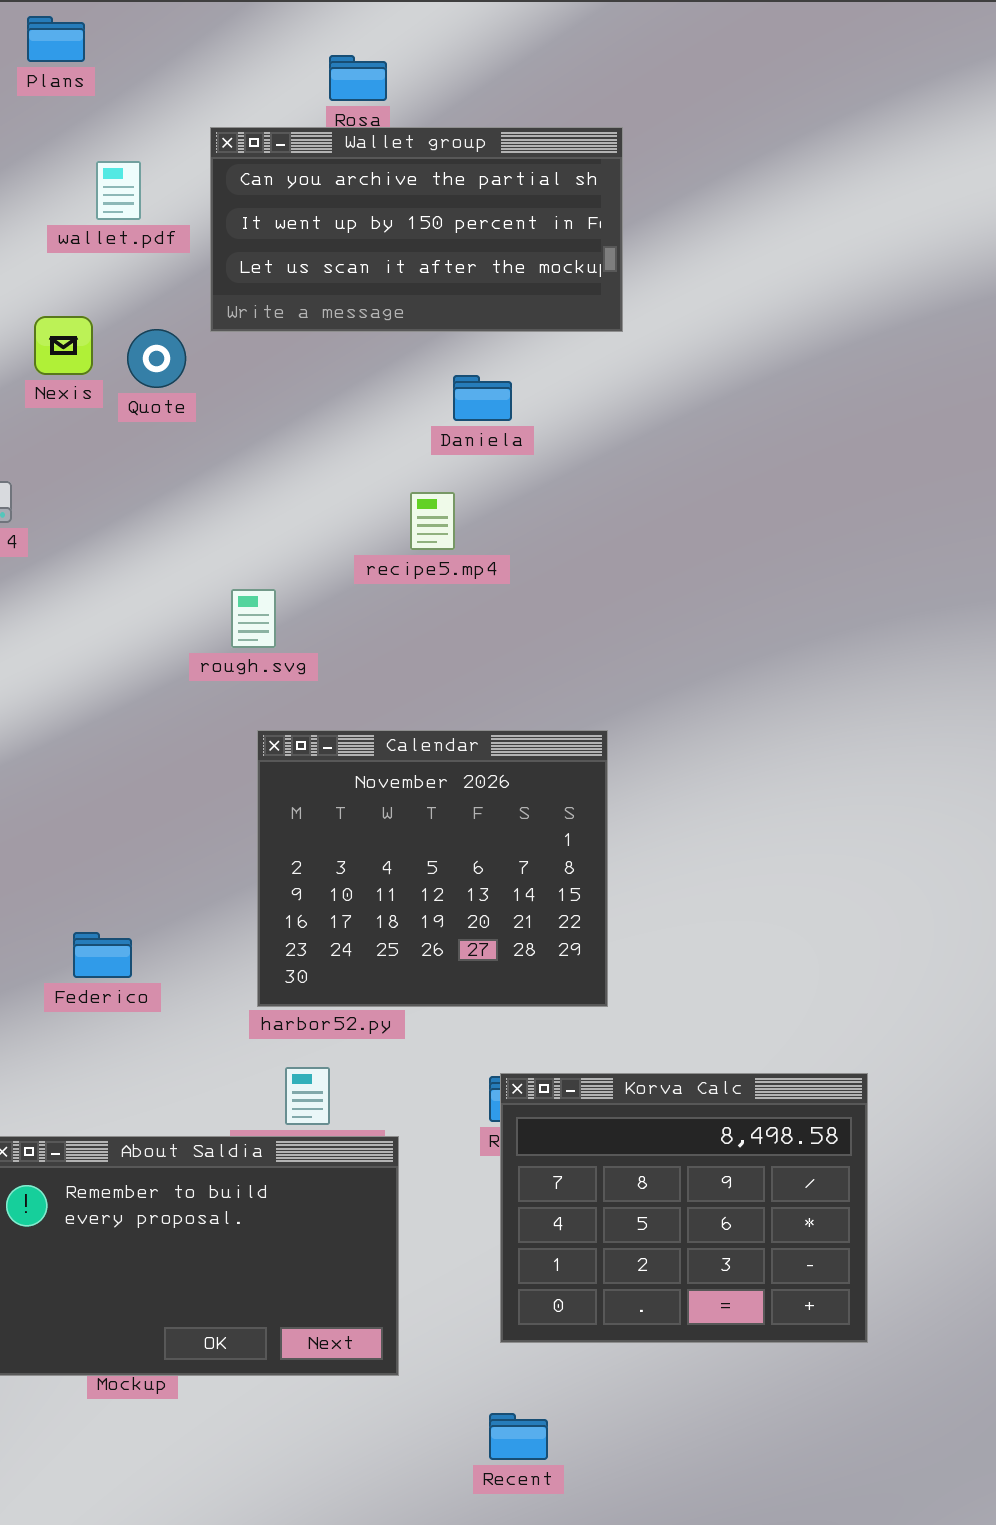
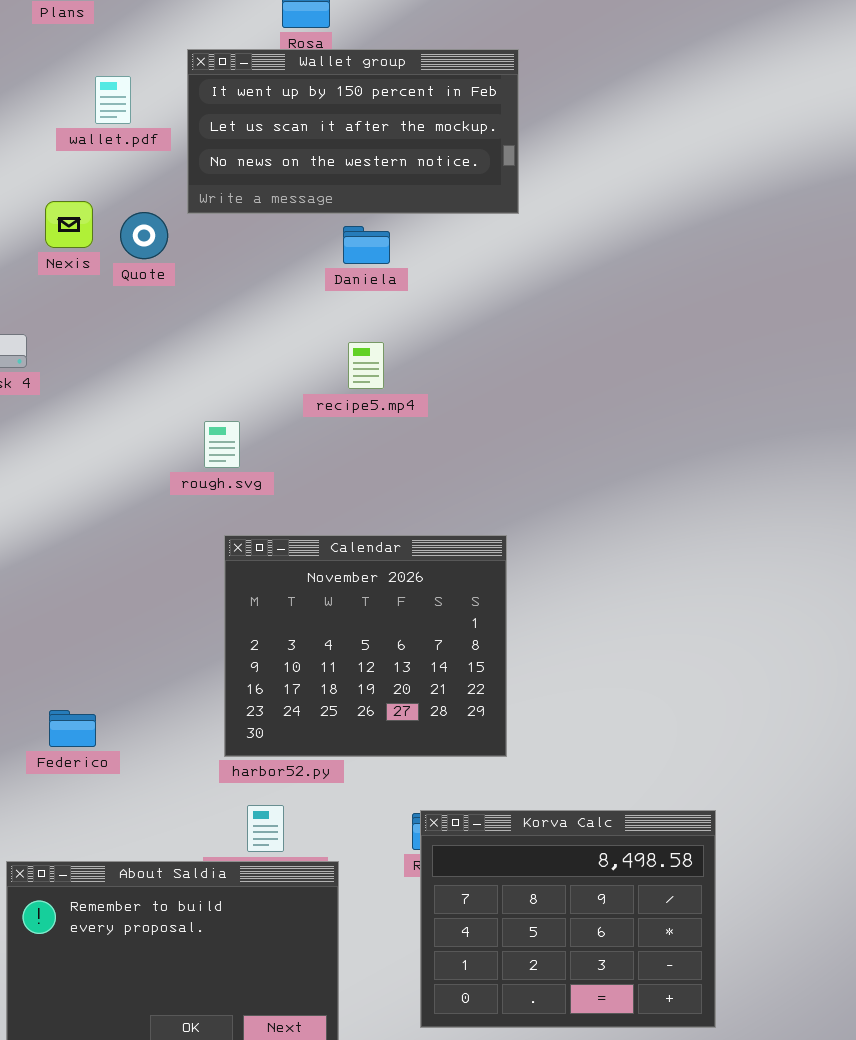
Wallet group: [210,127,623,332] -> [187,49,519,214], scrolled down 1 row
Daniela: [453,375,512,421] -> [343,226,390,264], moved
Federico: [73,932,132,978] -> [49,710,96,747], moved

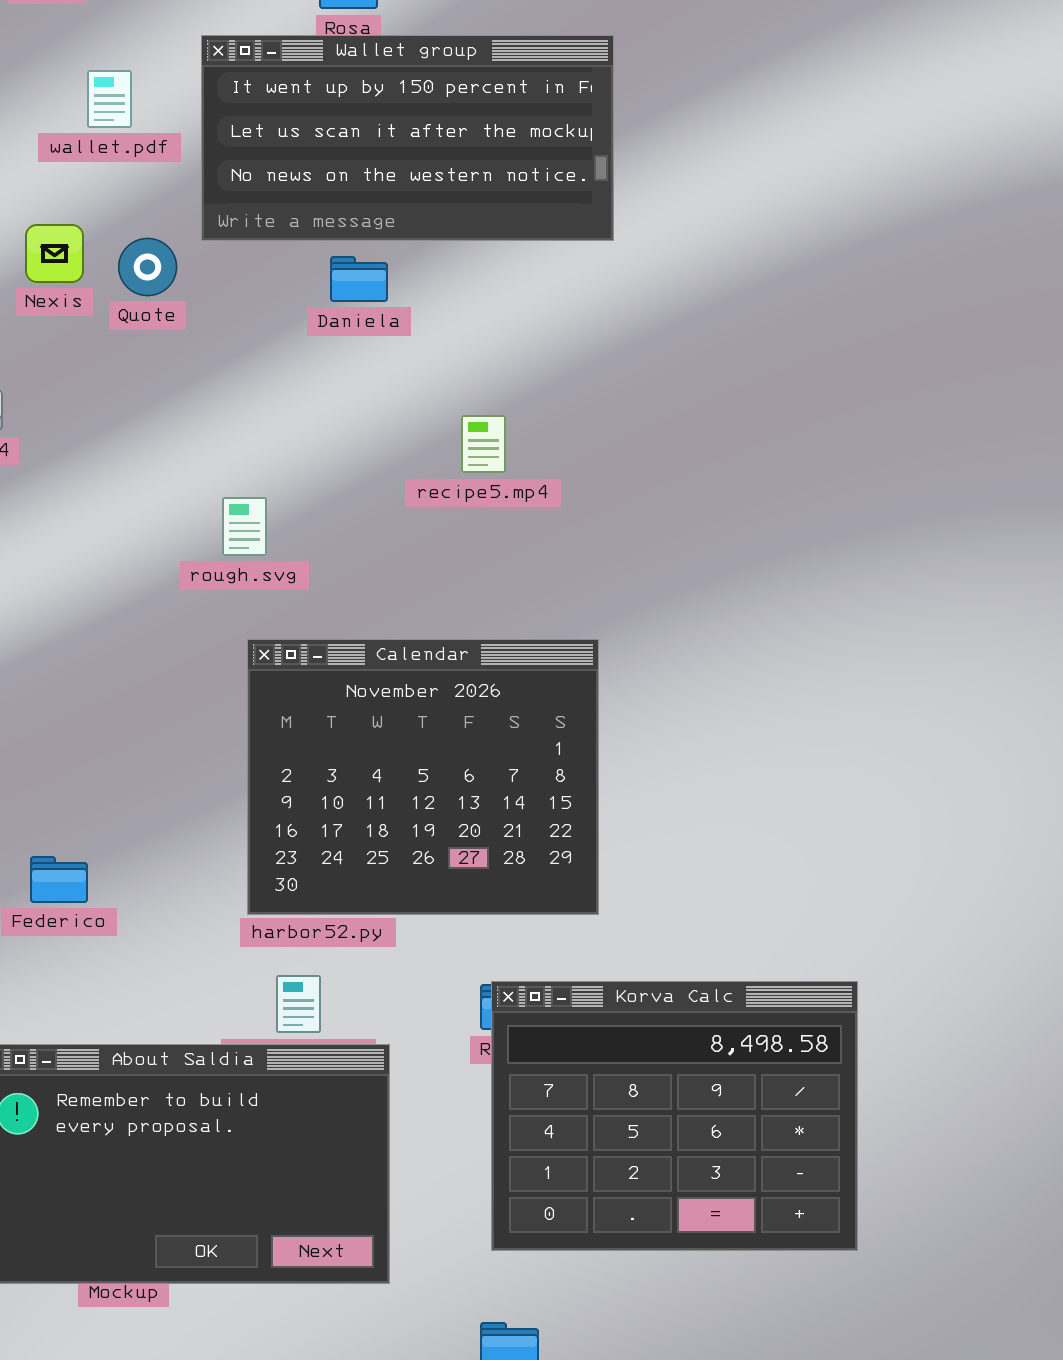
Daniela: [343,226,390,264] -> [330,256,388,302], moved
recipe5.mp4: [348,342,384,389] -> [461,415,506,473], moved

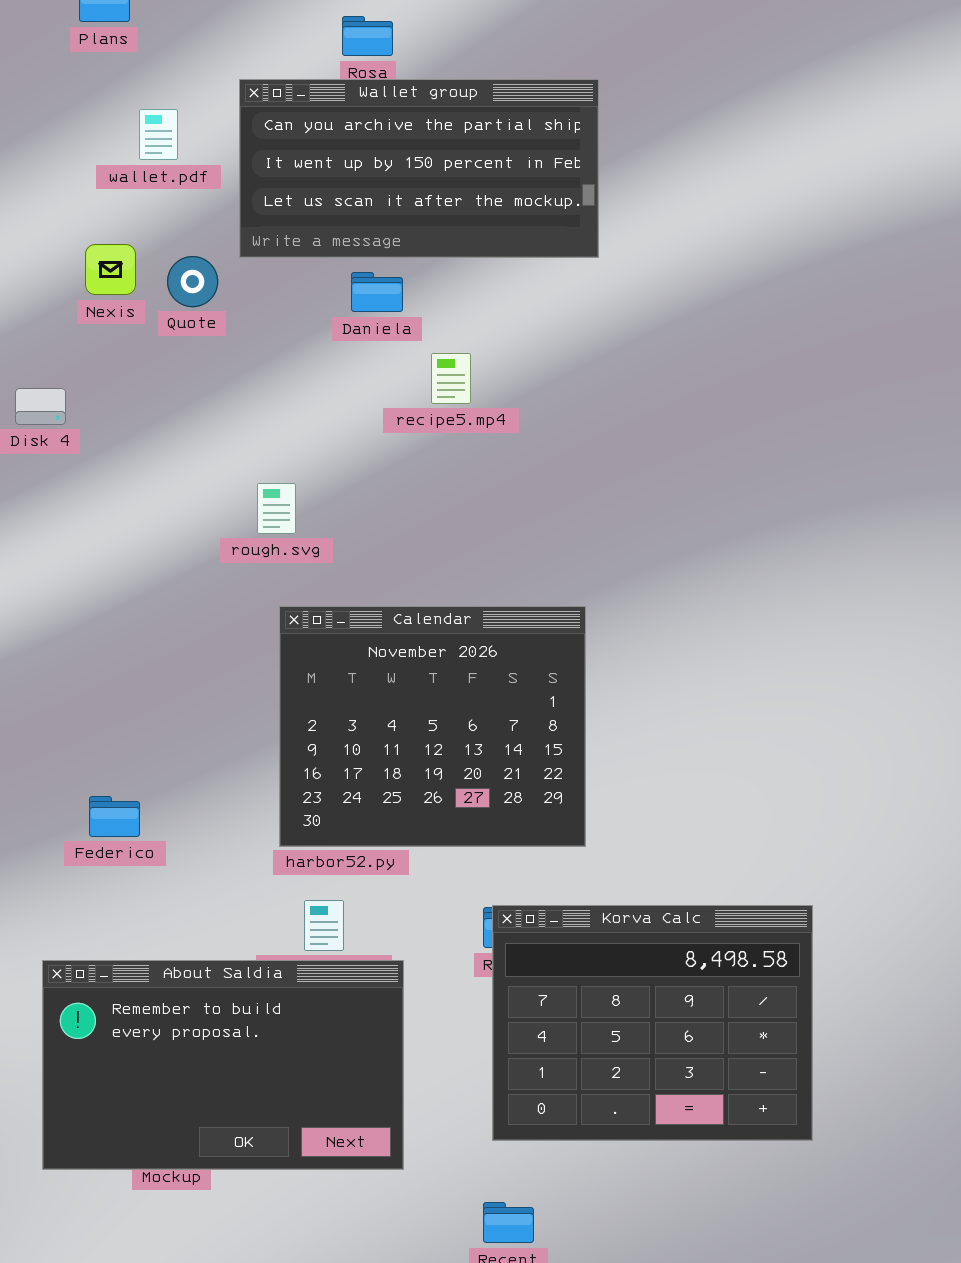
Wallet group: [201,35,614,241] -> [239,79,599,258], scrolled up 1 row
recipe5.mp4: [461,415,506,473] -> [431,353,471,404], moved

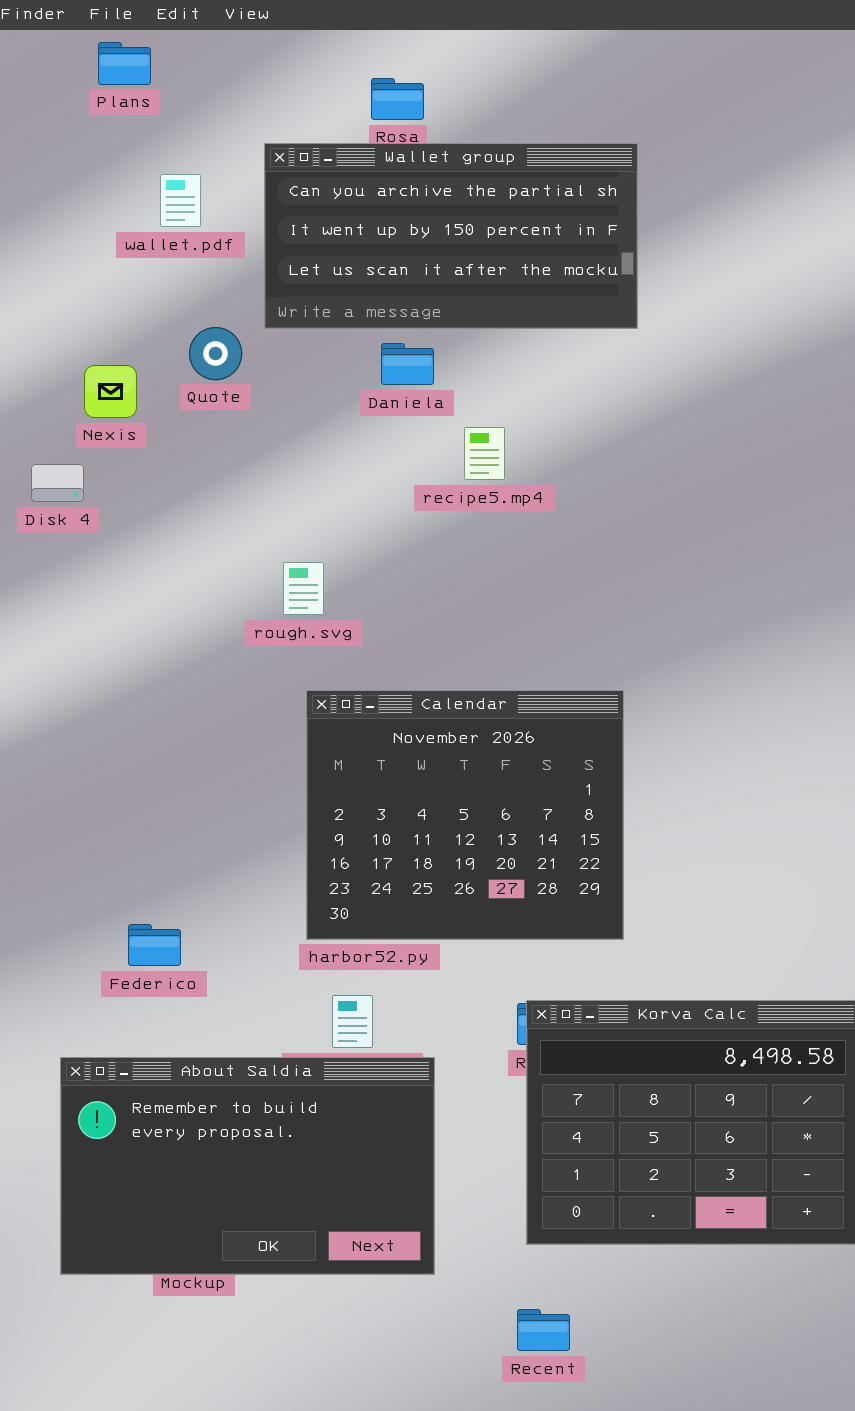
Nexis: [85,244,136,295] -> [84,365,137,418], moved
Federico: [89,796,140,837] -> [128,924,181,966], moved

